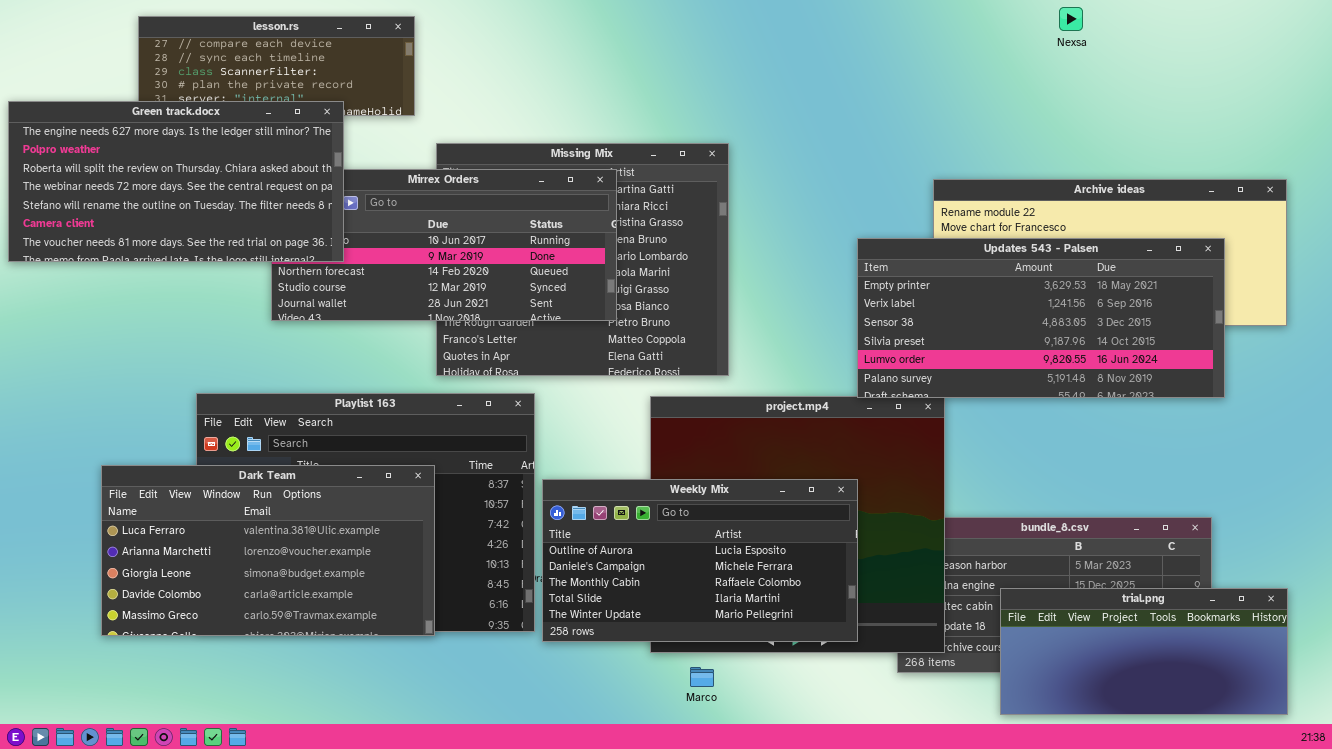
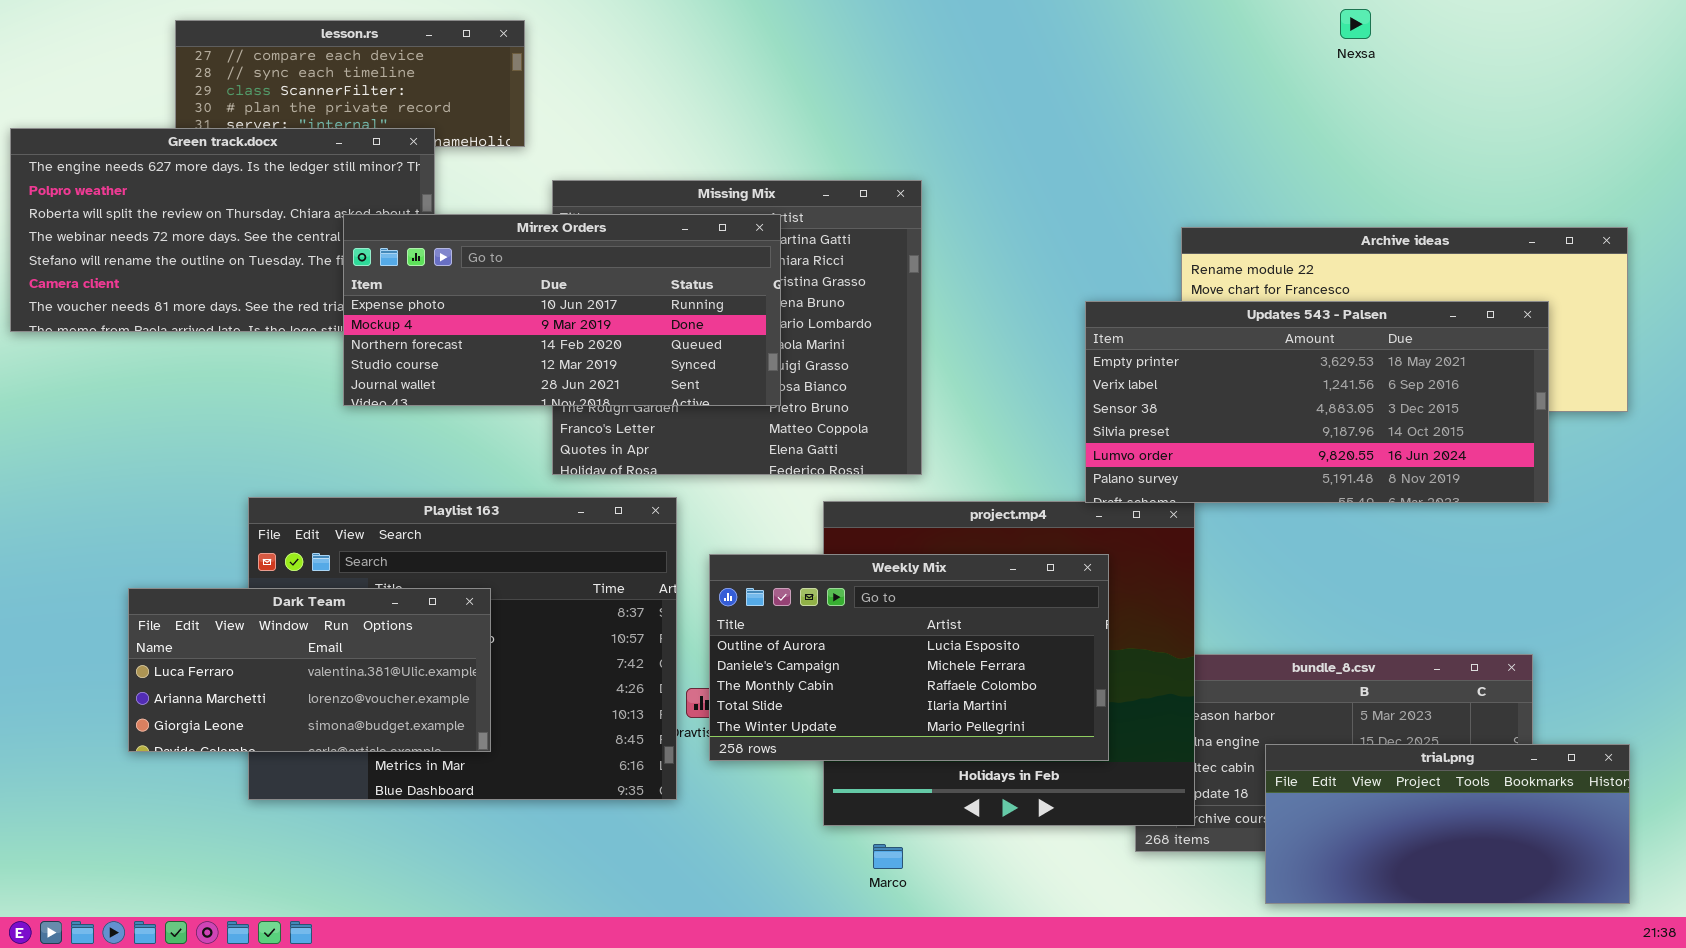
Mirrex Orders: [271,169,617,321] -> [343,214,781,406], raised
Dark Team: [101,465,435,636] -> [128,588,491,752], resized
Weekly Mix: [542,479,858,642] -> [709,554,1109,761], moved

